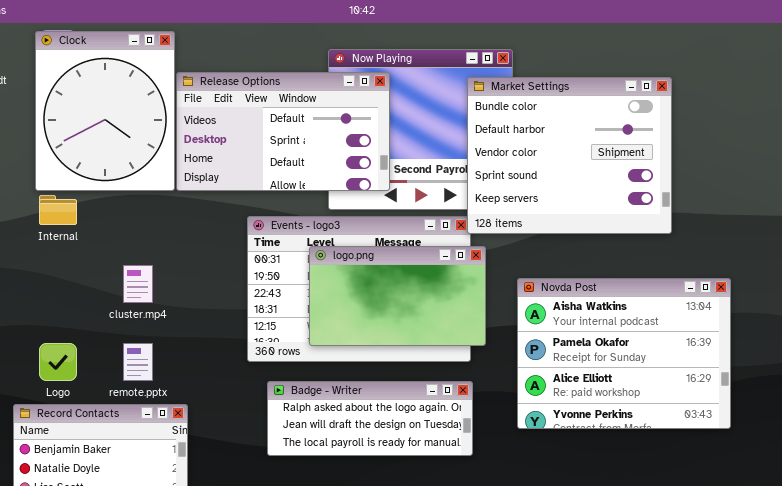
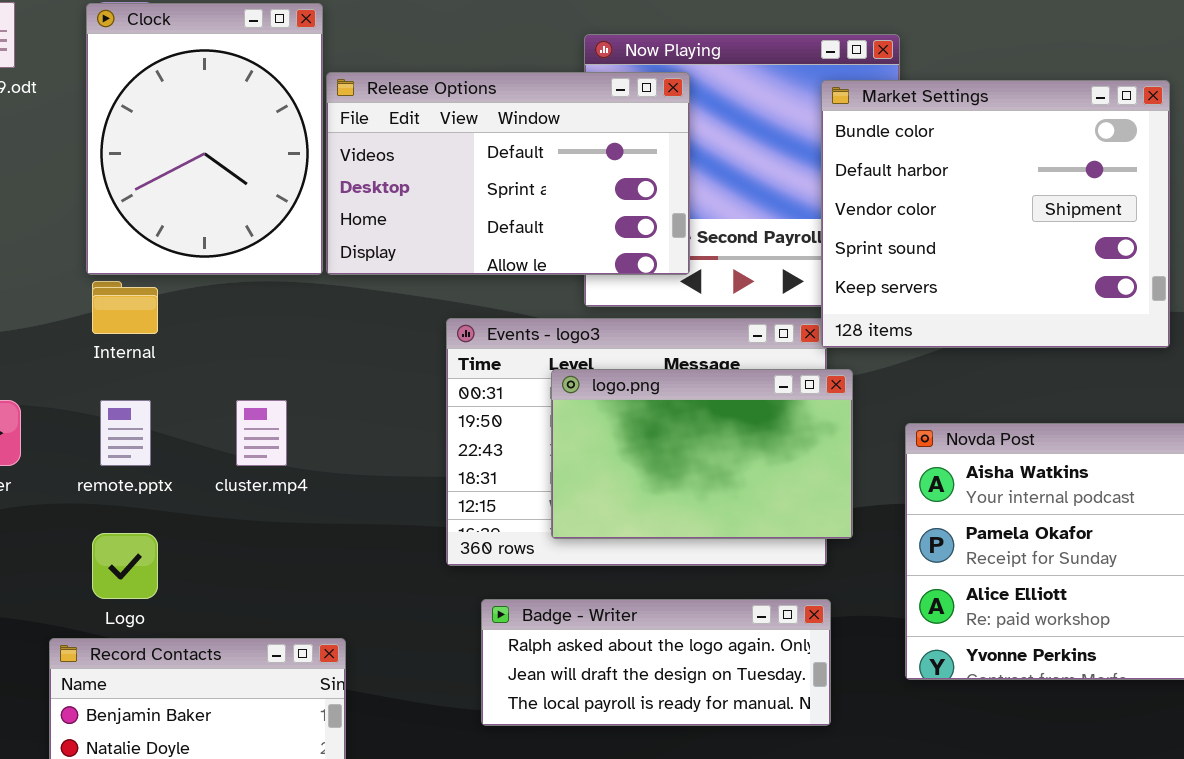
remote.pptx: [123,343,153,381] -> [100,400,151,466], moved

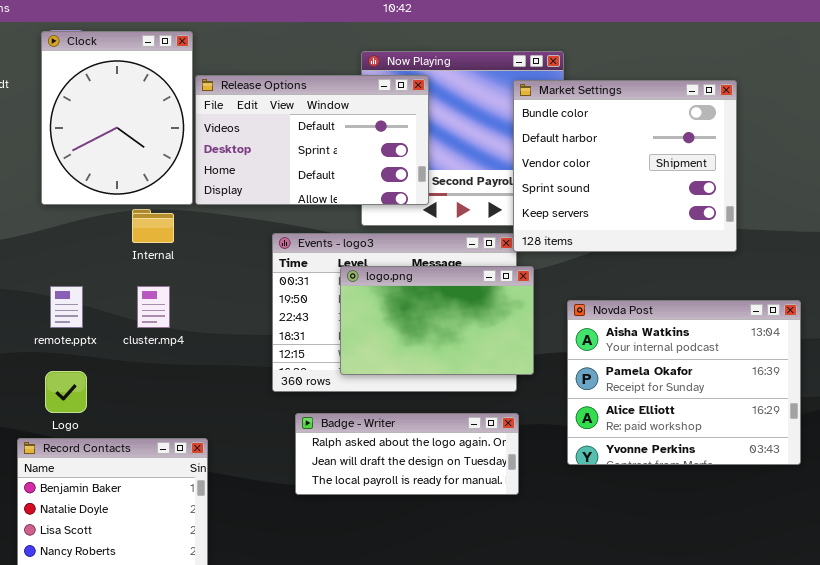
Internal: [92,281,158,334] -> [132,209,174,243], moved

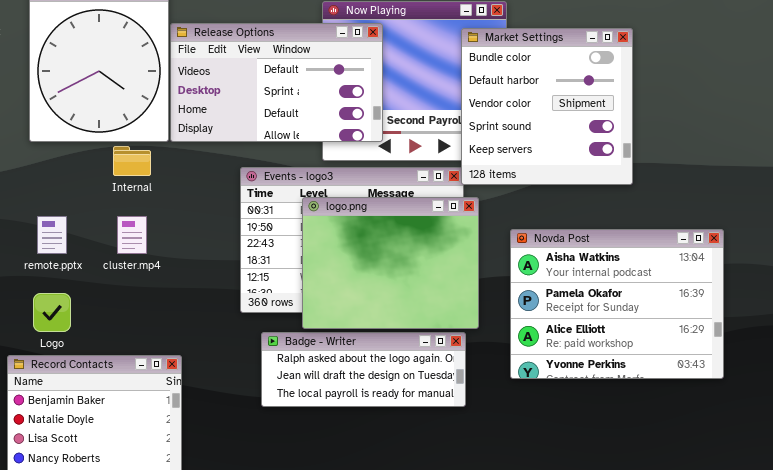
Market Settings: [513,80,737,252] -> [461,28,633,185], resized
logo.png: [340,266,534,375] -> [302,197,479,329], resized

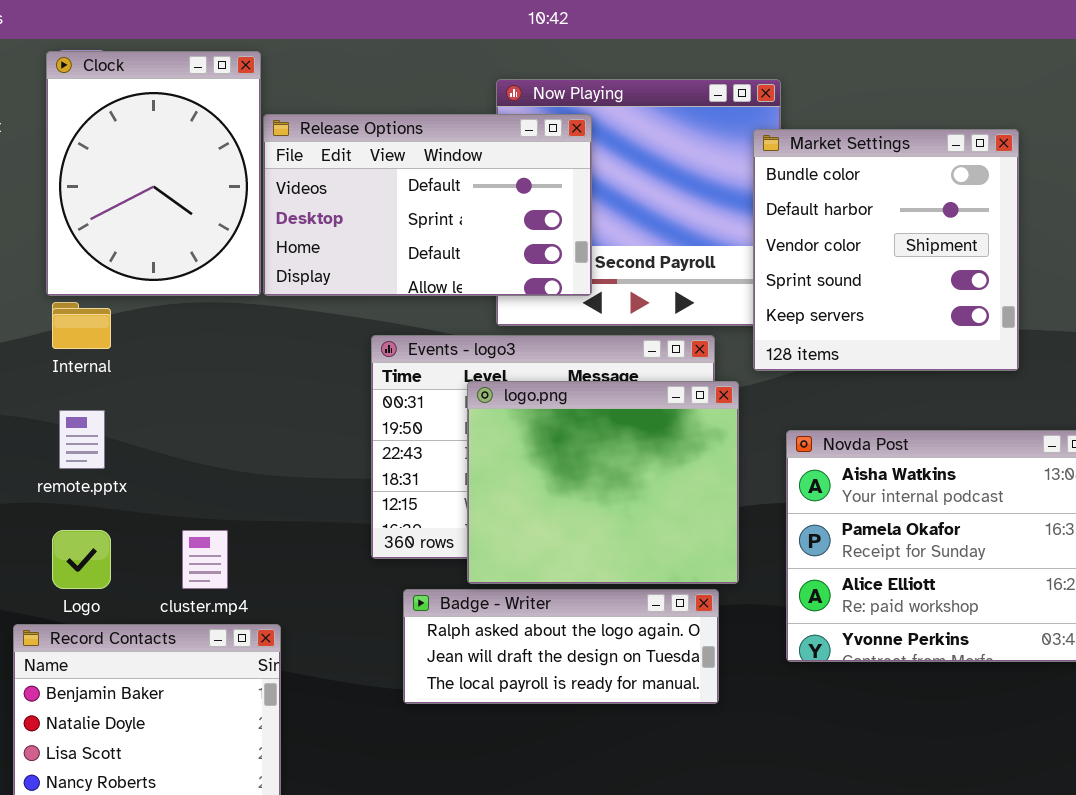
Market Settings: [461,28,633,185] -> [753,129,1019,371], moved
Internal: [113,146,151,176] -> [52,302,111,349], moved
cluster.mp4: [117,216,147,254] -> [182,530,228,589], moved

